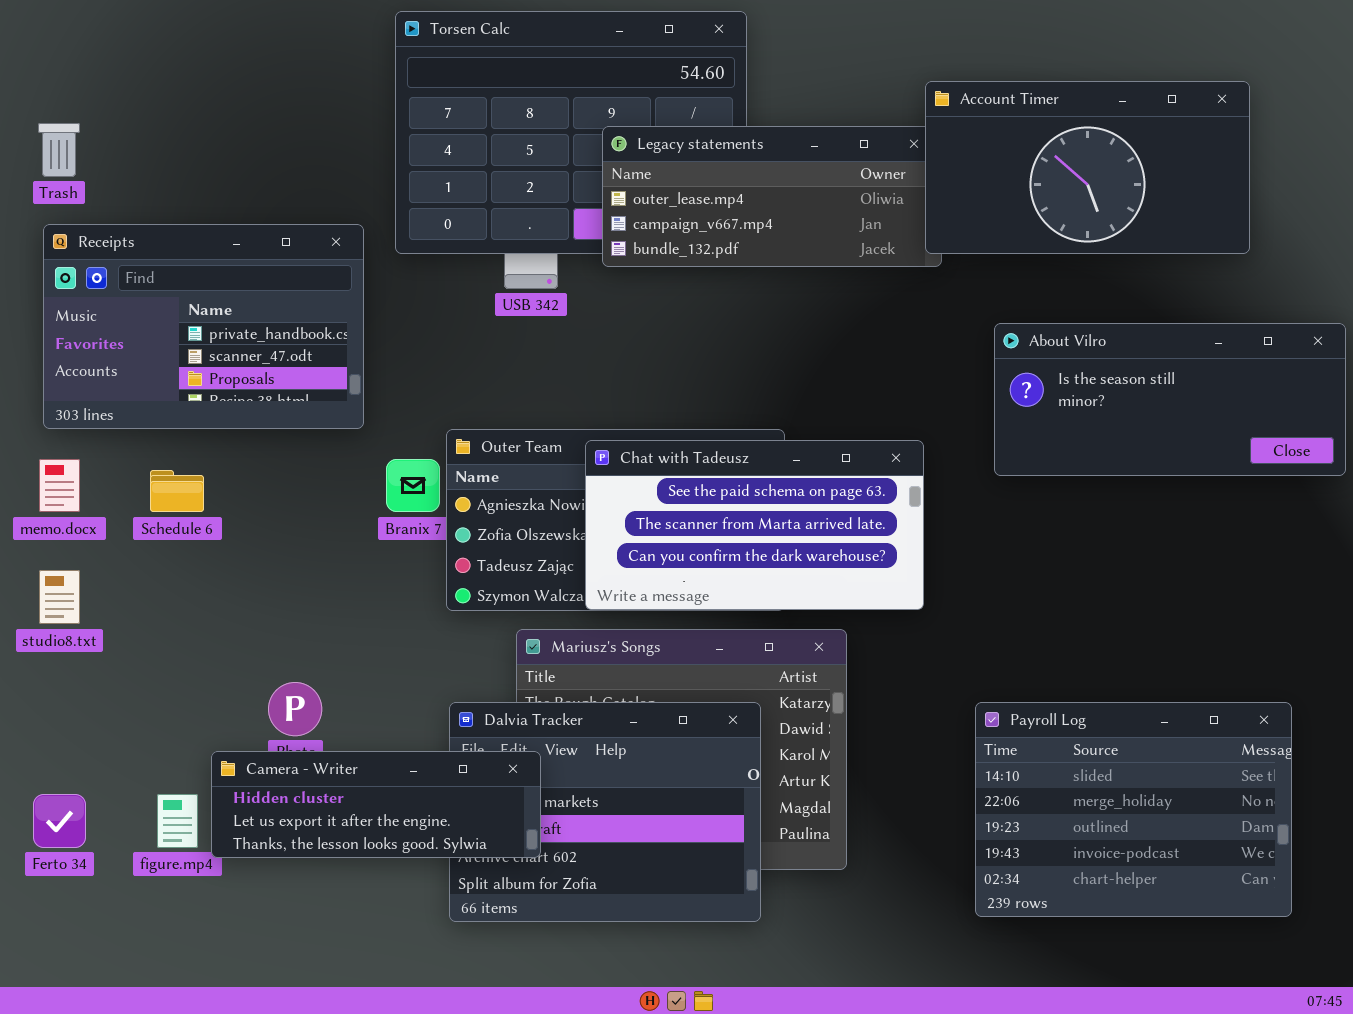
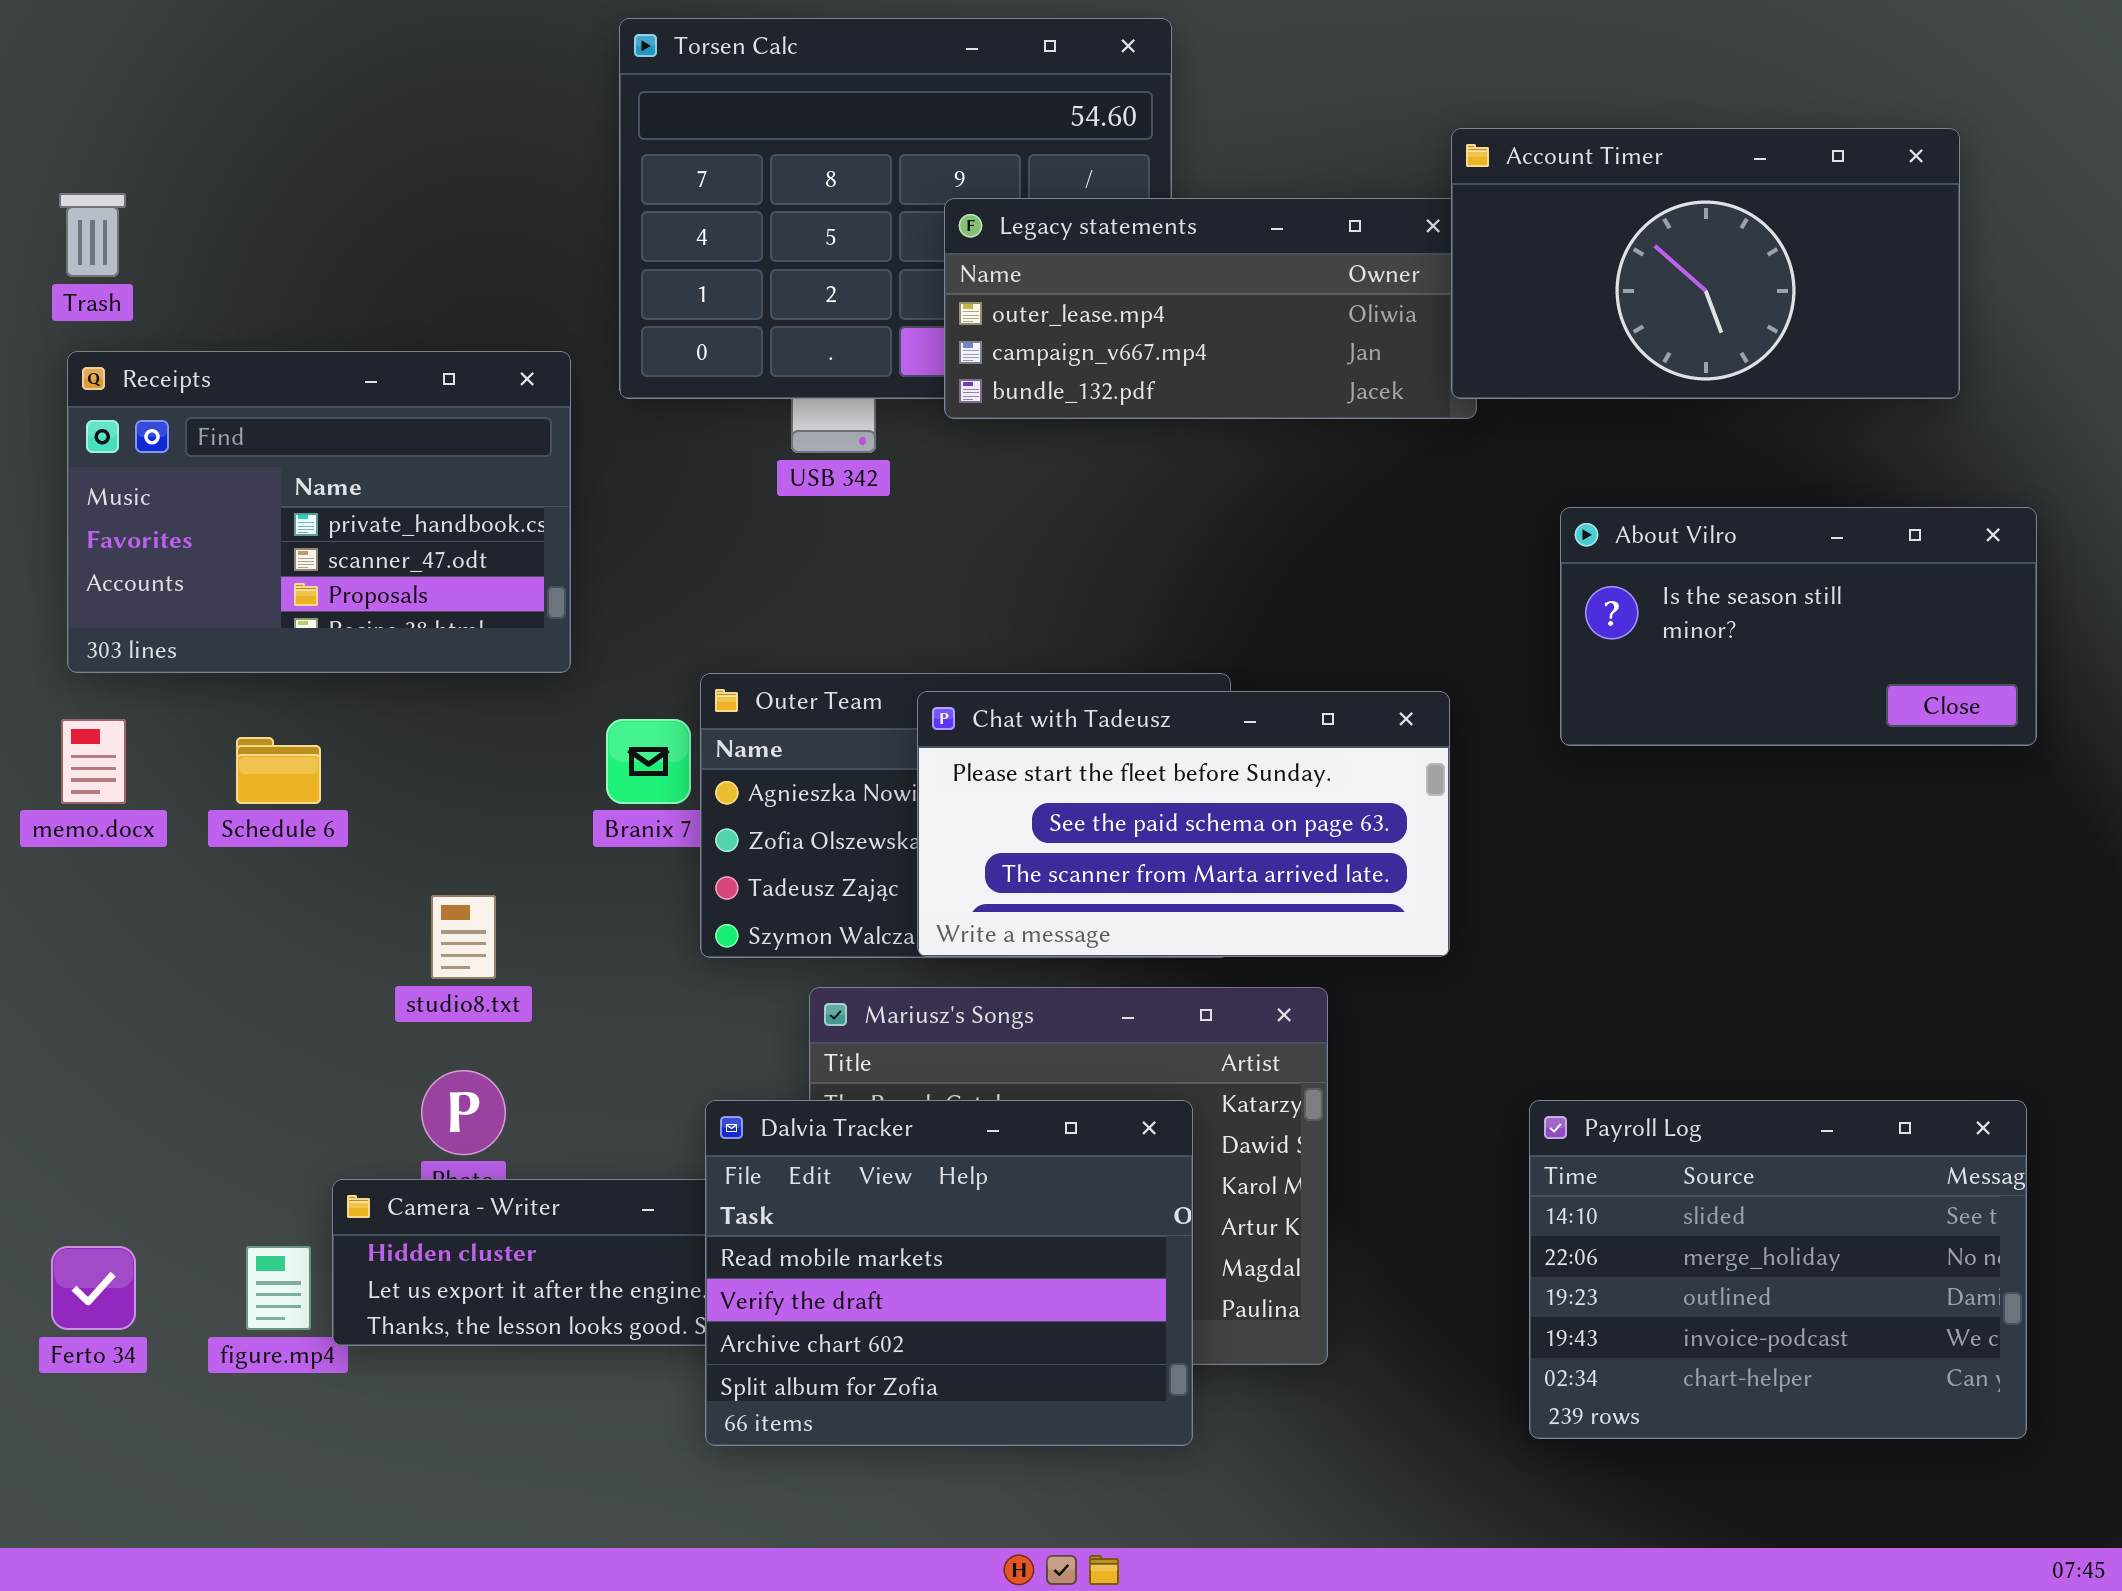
About Vilro: [994,323,1346,476] -> [1560,507,2037,746], resized
Chat with Tadeusz: [585,440,924,610] -> [917,691,1450,957], scrolled up 1 row
studio8.txt: [39,570,80,624] -> [431,895,496,979], moved
Dalvia Tracker: [449,702,761,922] -> [705,1100,1193,1446], raised

